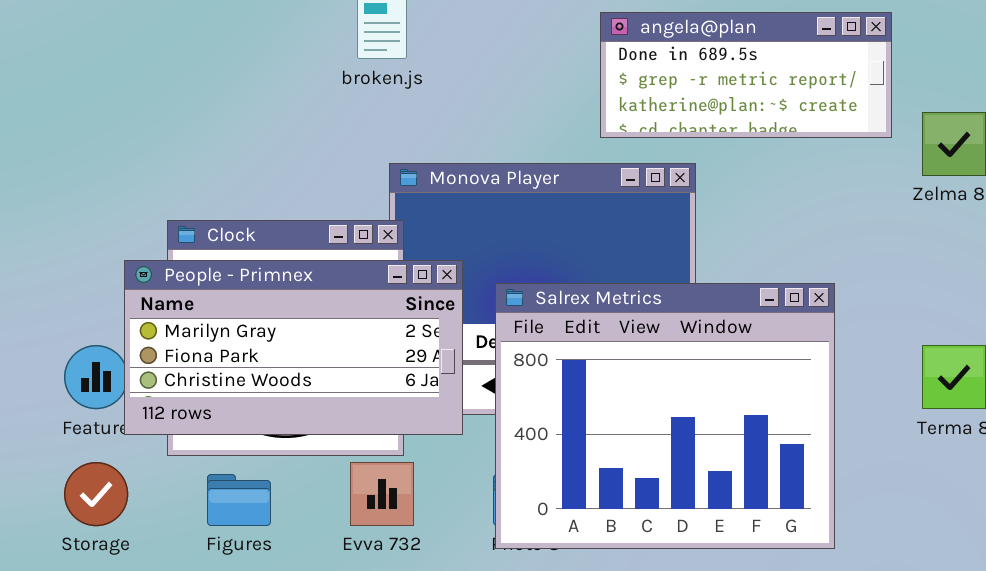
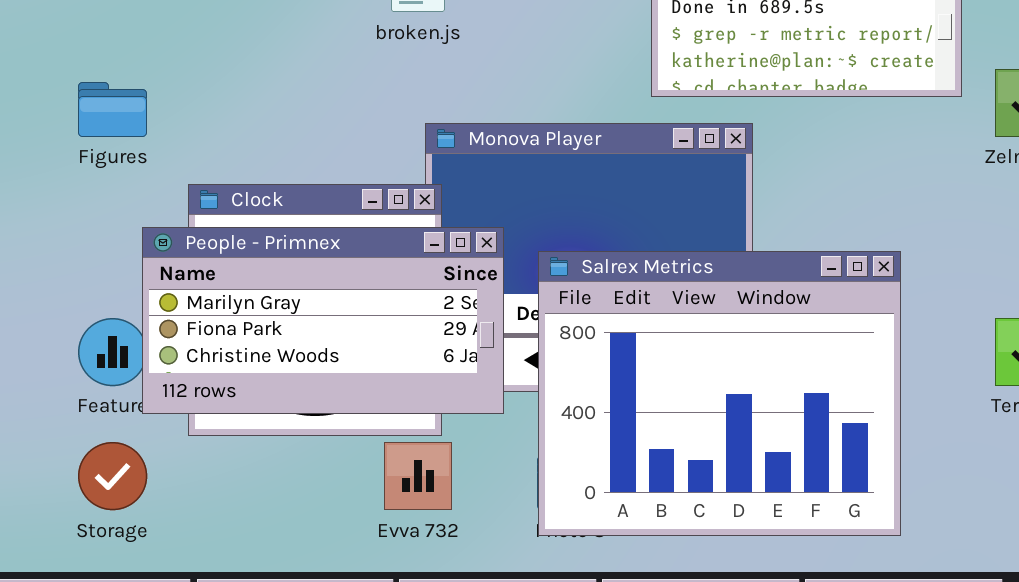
Figures: [207,474,271,526] -> [78,82,147,137], moved

